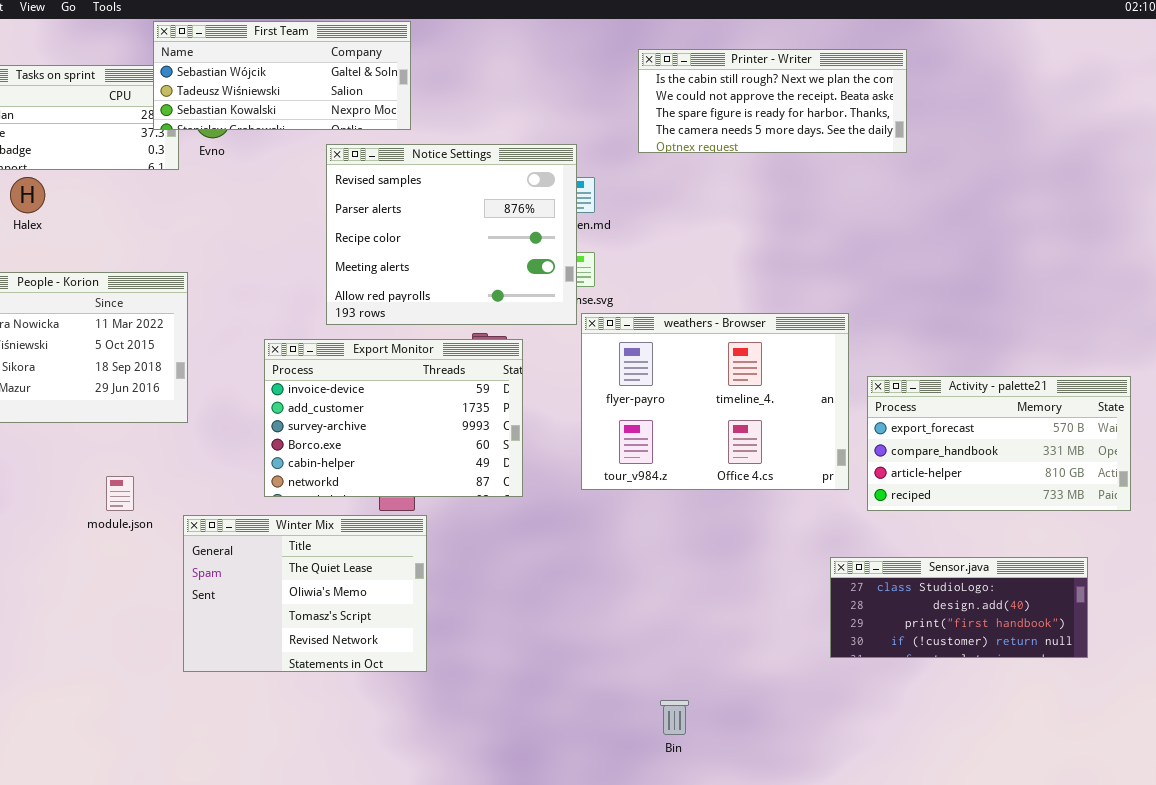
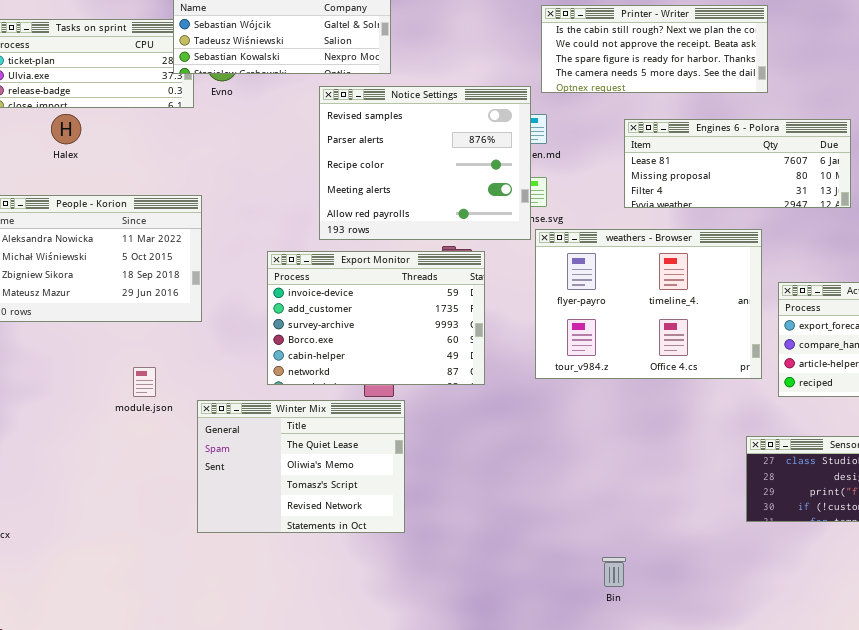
Printer - Writer: [638,49,907,153] -> [541,5,768,93], moved
Engines 6 - Polora: none -> [624,119,851,208], opened

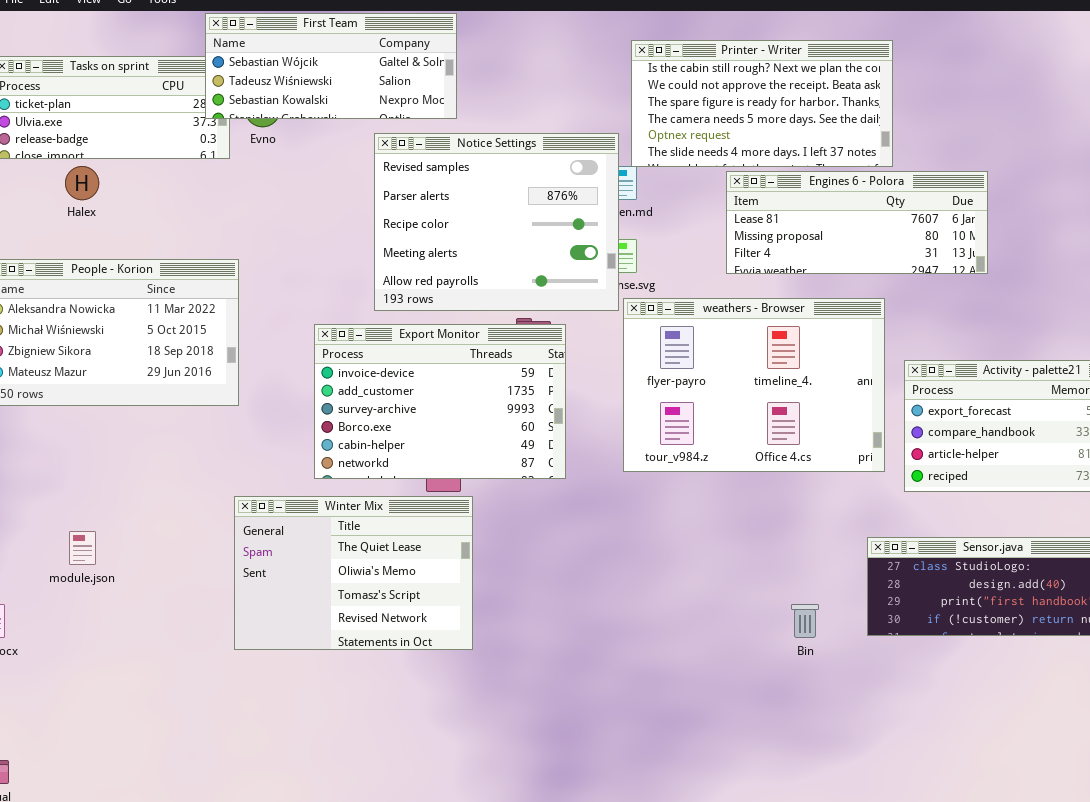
Printer - Writer: [541,5,768,93] -> [631,40,893,167], resized
module.json: [133,367,156,397] -> [69,531,96,565], moved
Bin: [602,557,626,587] -> [791,604,819,638], moved

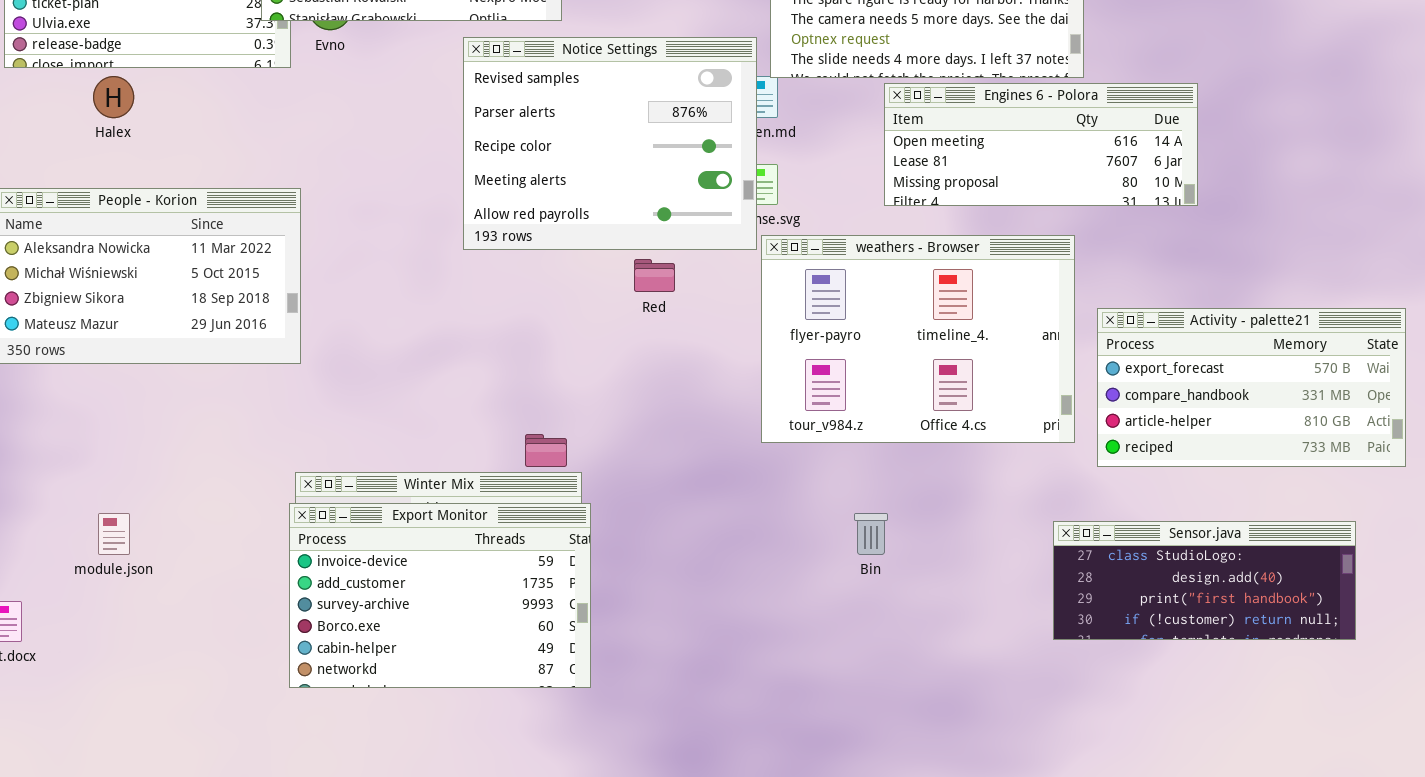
Engines 6 - Polora: [726,171,988,274] -> [884,83,1198,206], scrolled up 1 row
Export Monitor: [314,324,566,479] -> [289,503,591,688], moved
Bin: [791,604,819,638] -> [854,513,888,555], moved

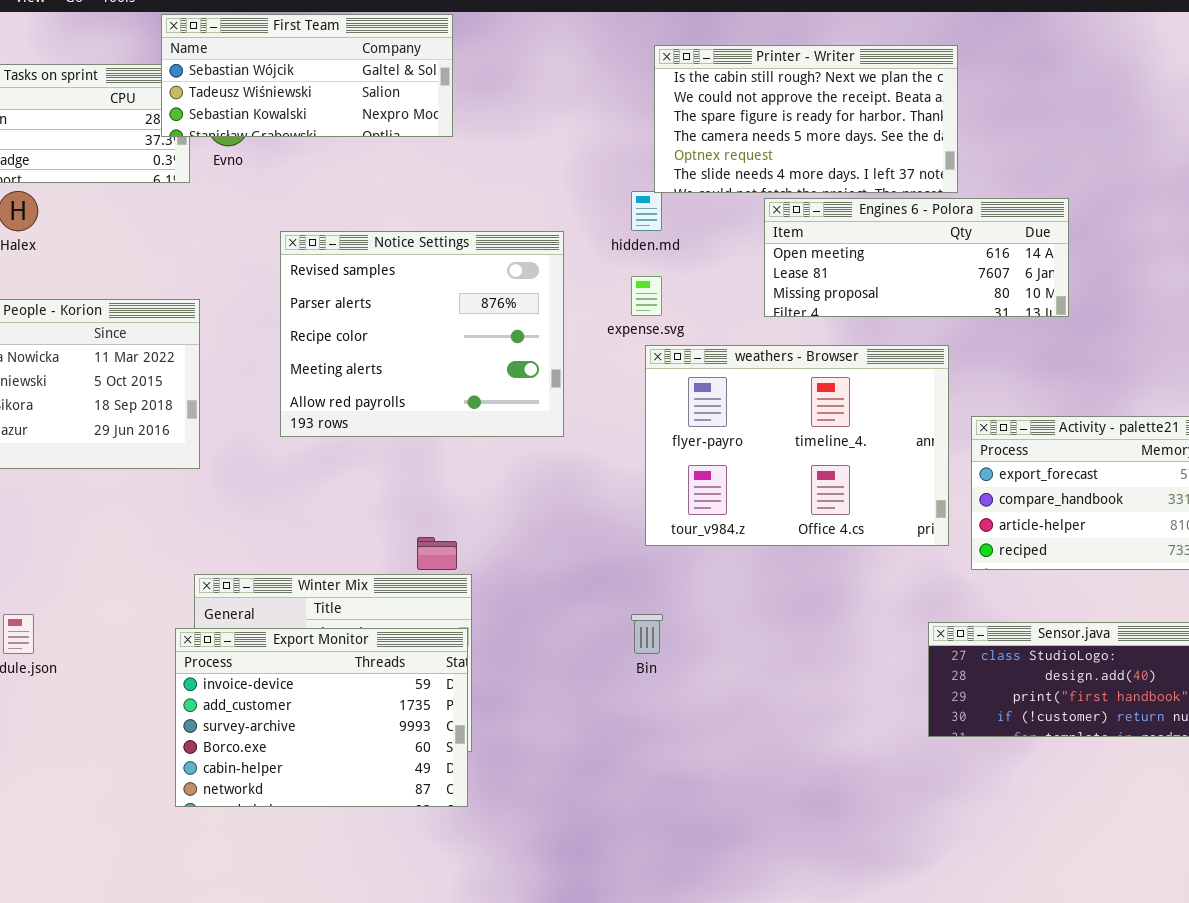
Notice Settings: [463,37,757,250] -> [280,231,564,437], moved
Export Monitor: [289,503,591,688] -> [175,628,468,807], moved
Bin: [854,513,888,555] -> [631,614,663,654], moved

